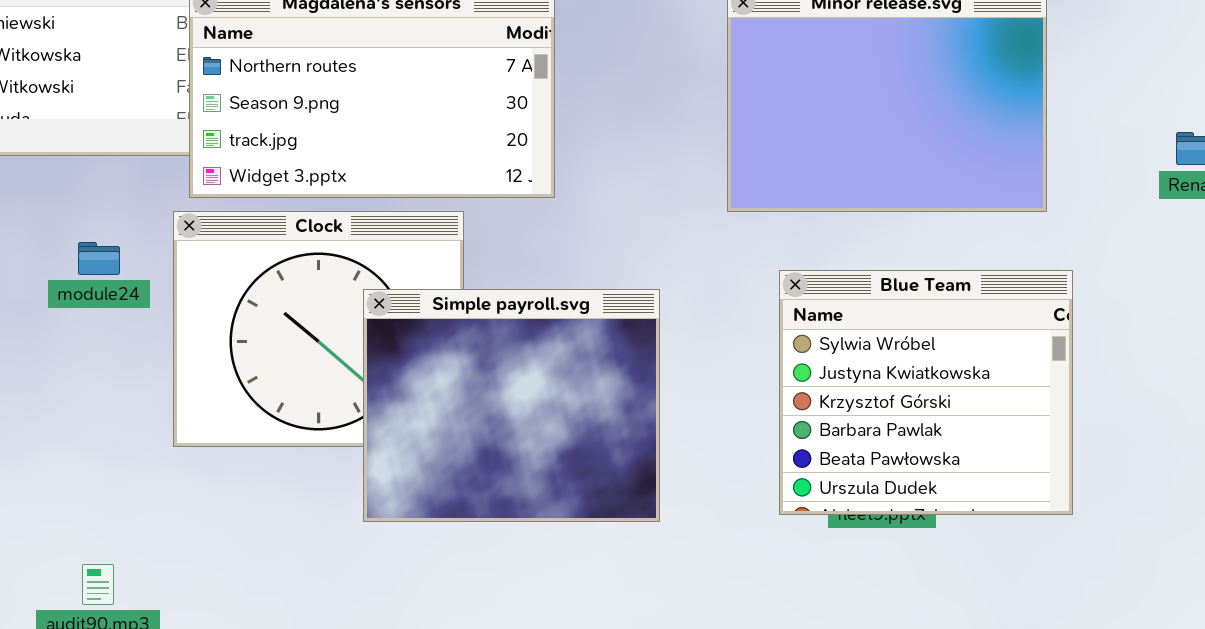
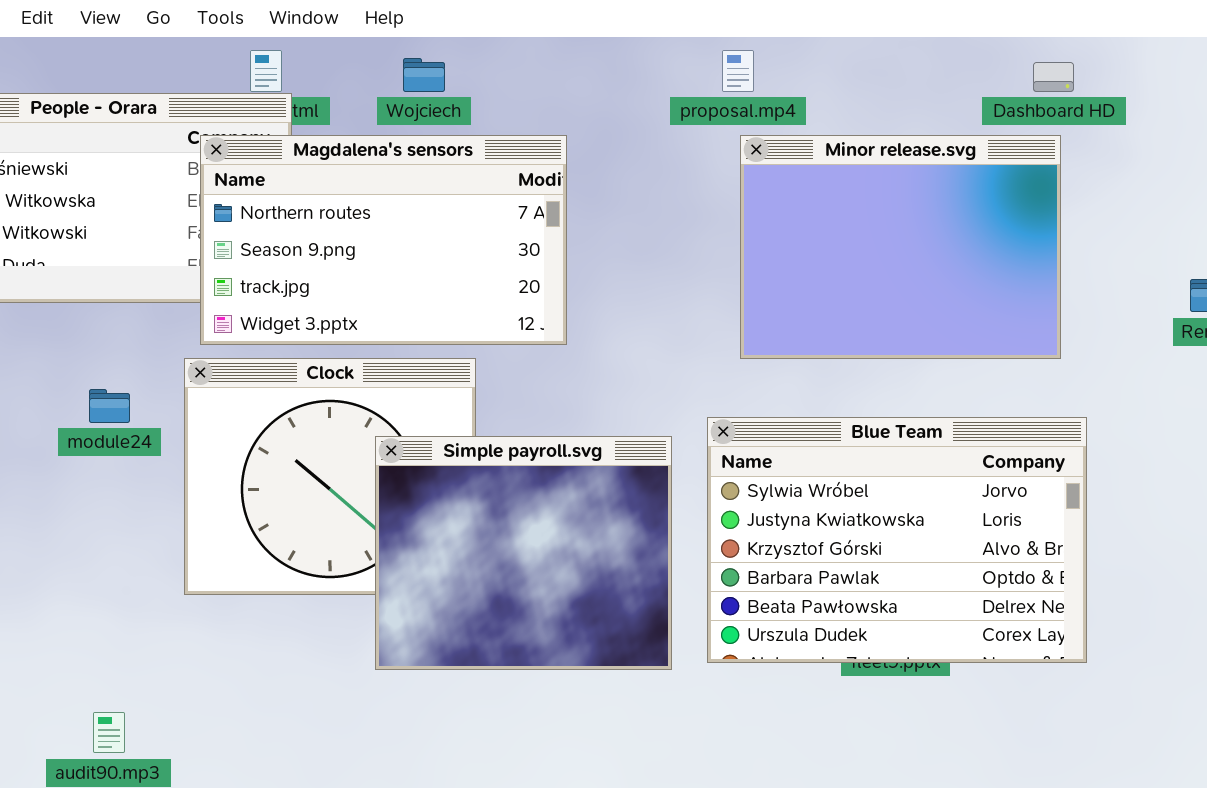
Blue Team: [779,270,1073,515] -> [707,417,1087,663], resized

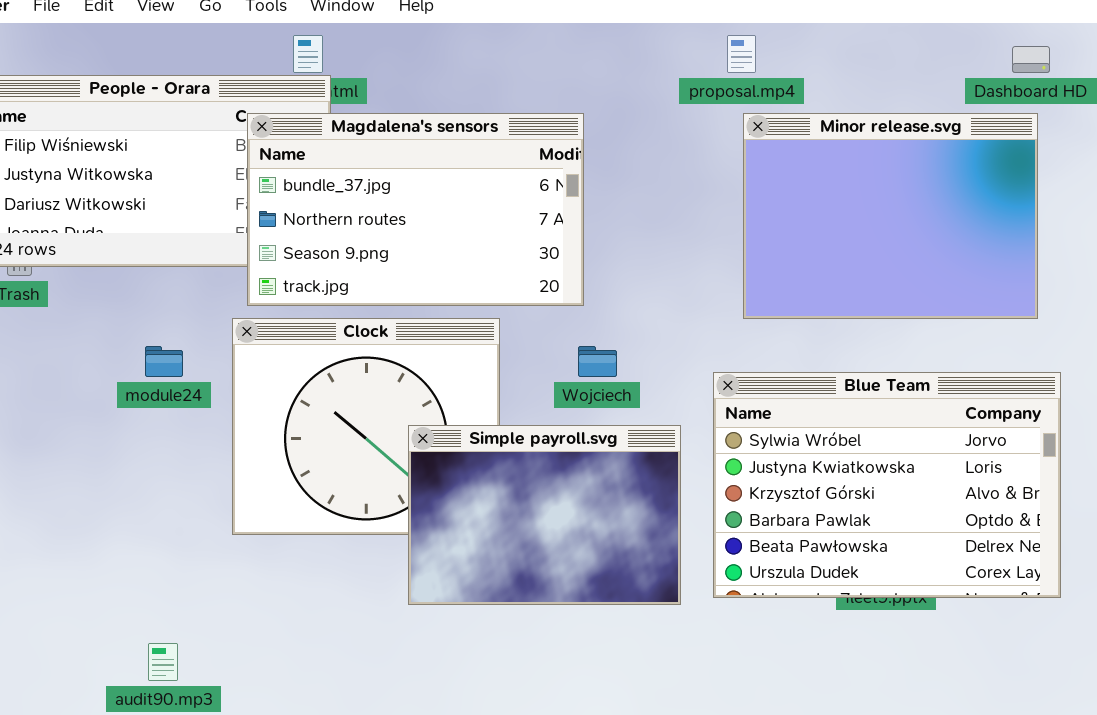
Wojciech: [403,58,445,92] -> [578,346,617,377], moved
Magdalena's sensors: [200,135,567,345] -> [247,113,584,306], scrolled up 1 row
Simple payroll.svg: [375,436,672,670] -> [408,425,681,605], resized

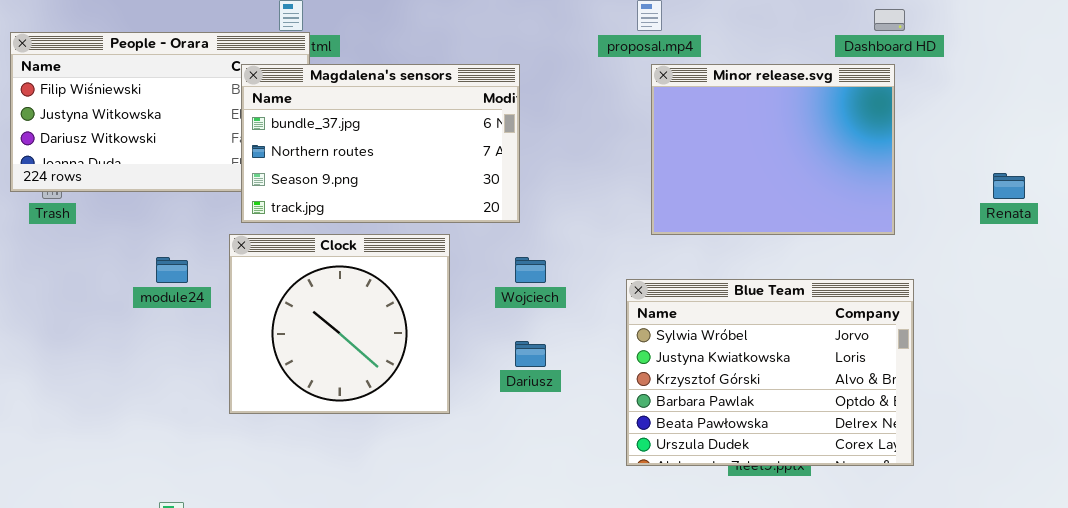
Simple payroll.svg: [408,425,681,605] -> none, closed

